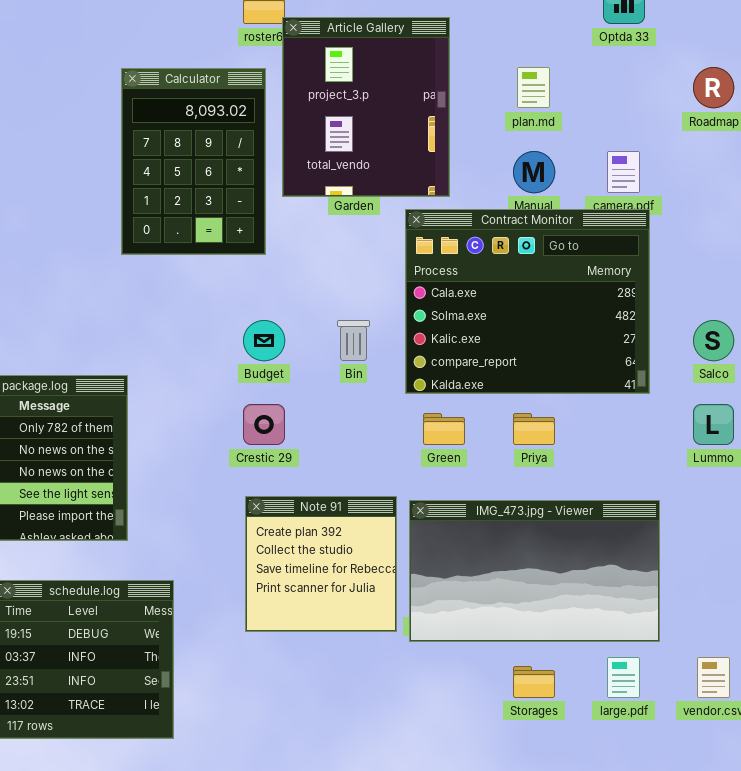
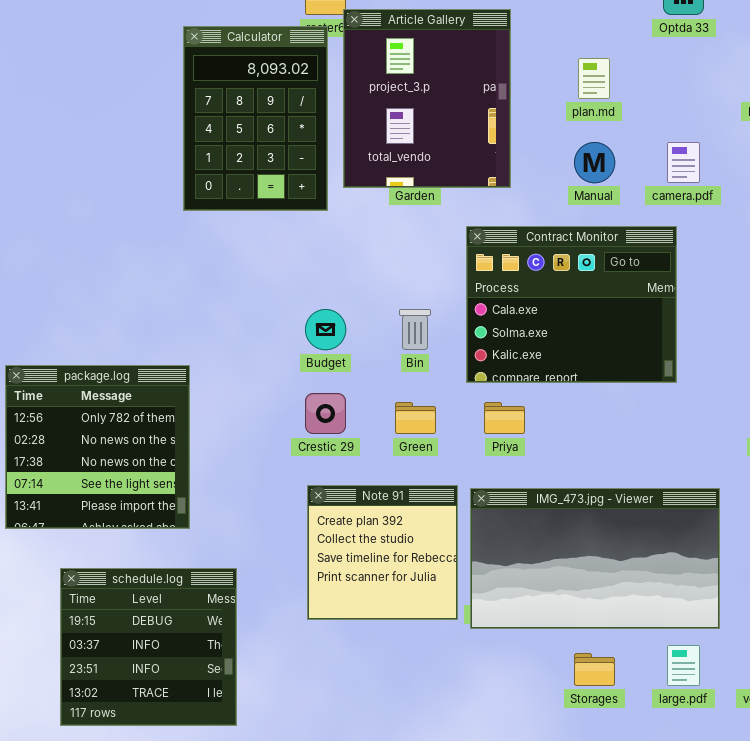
Calculator: [121,68,266,255] -> [183,26,328,211], moved
Contract Monitor: [405,209,650,394] -> [466,226,677,383], resized
Green: [423,413,465,445] -> [395,402,436,434], moved
Priya: [513,413,555,445] -> [484,402,525,434], moved

